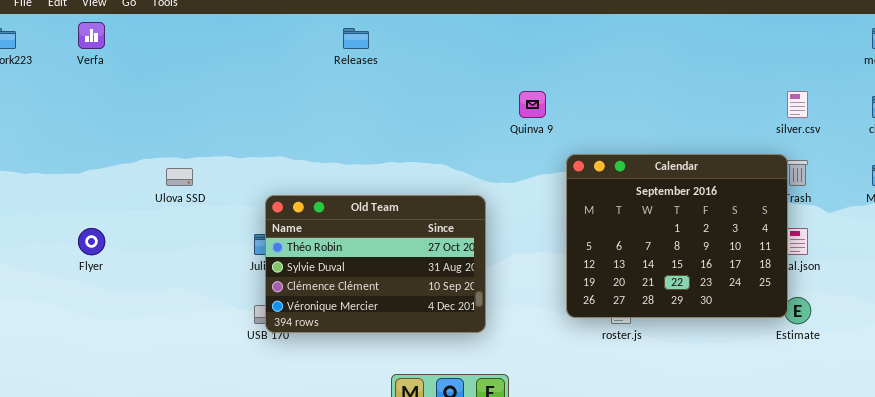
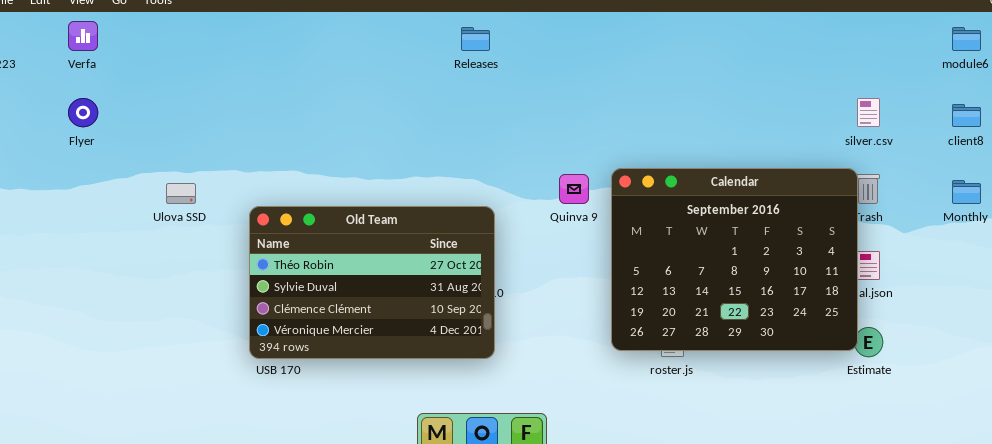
Releases: [343,28,369,49] -> [461,27,490,51], moved
Quinva 9: [519,91,546,118] -> [559,174,589,204], moved
Old Team: [265,195,486,333] -> [249,206,495,359], moved
Flyer: [78,228,105,255] -> [68,98,98,127], moved

